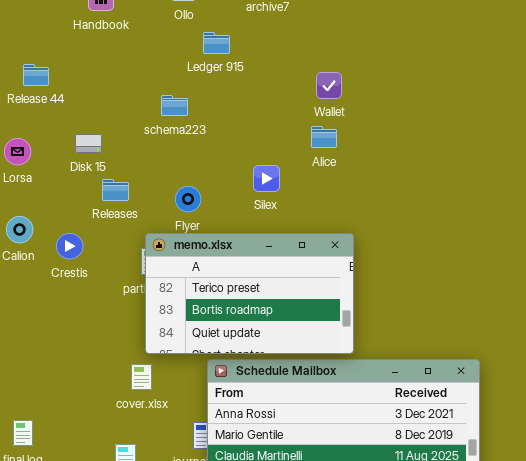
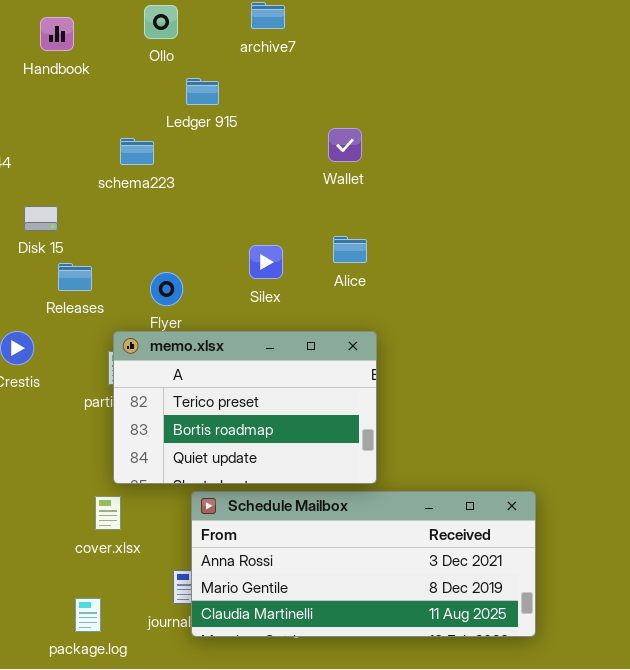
schema223: [161,95,188,116] -> [120,138,154,165], moved
Alice: [311,126,337,148] -> [333,236,367,263], moved

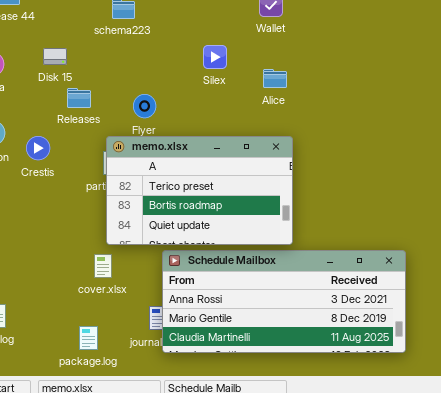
Silex: [249,245,283,279] -> [203,45,227,69], moved

